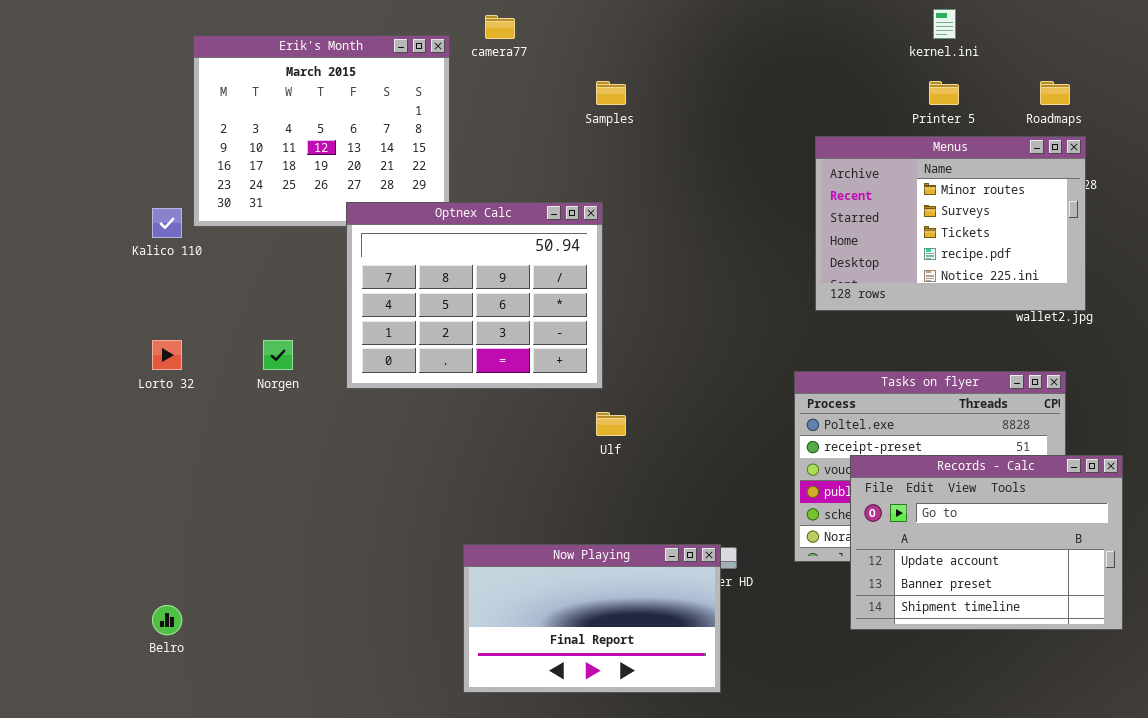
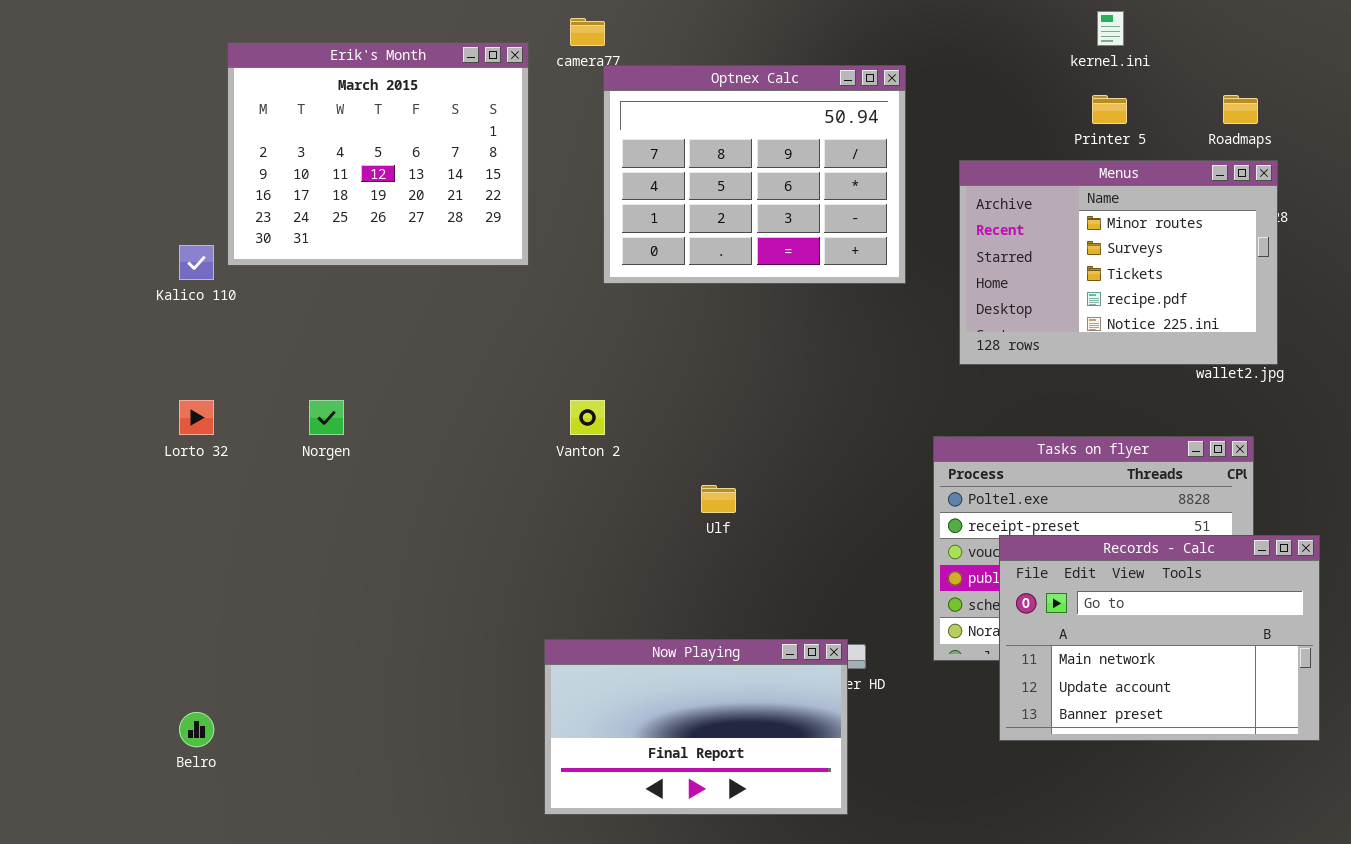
Optnex Calc: [346,202,603,389] -> [603,65,906,284], moved
Records - Calc: [850,455,1123,630] -> [999,535,1320,741], scrolled up 1 row

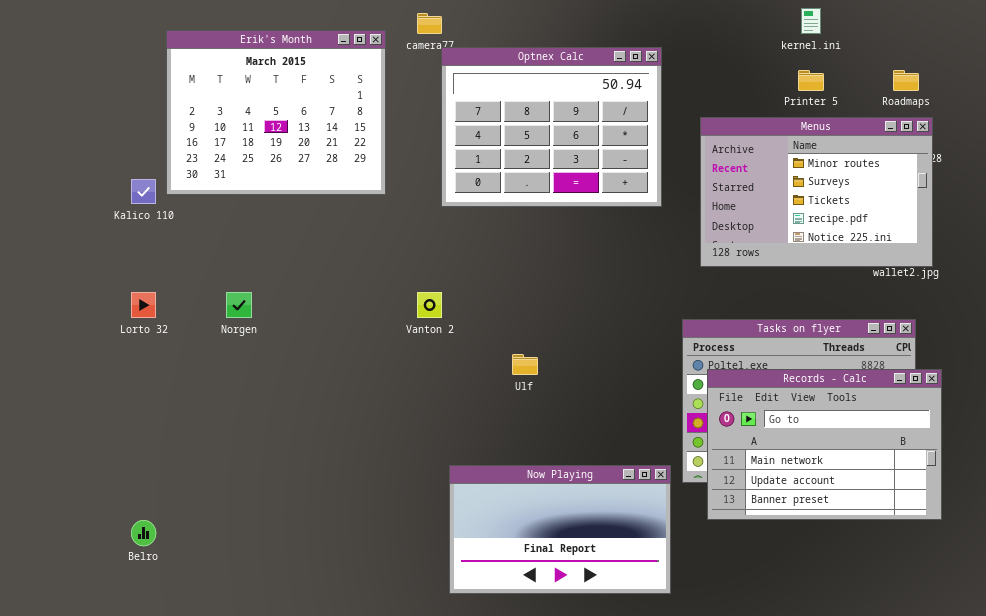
Records - Calc: [999,535,1320,741] -> [707,369,942,520], moved
Now Playing: [544,639,848,815] -> [449,465,671,594], moved

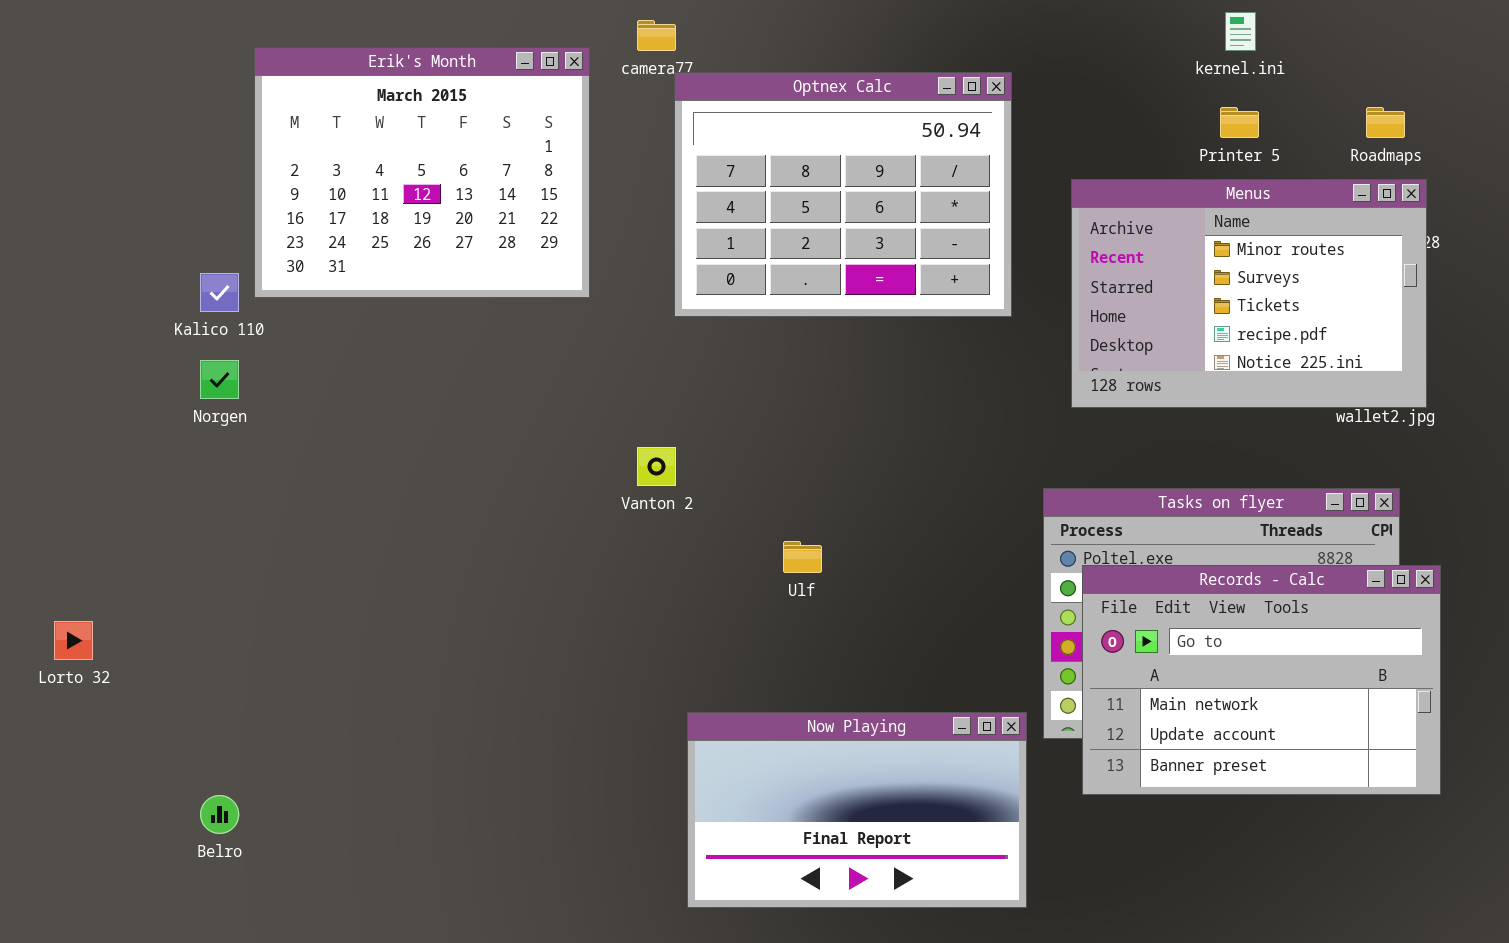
Lorto 32: [131,292,156,318] -> [54,621,93,660], moved
Norgen: [226,292,252,318] -> [200,360,239,399], moved

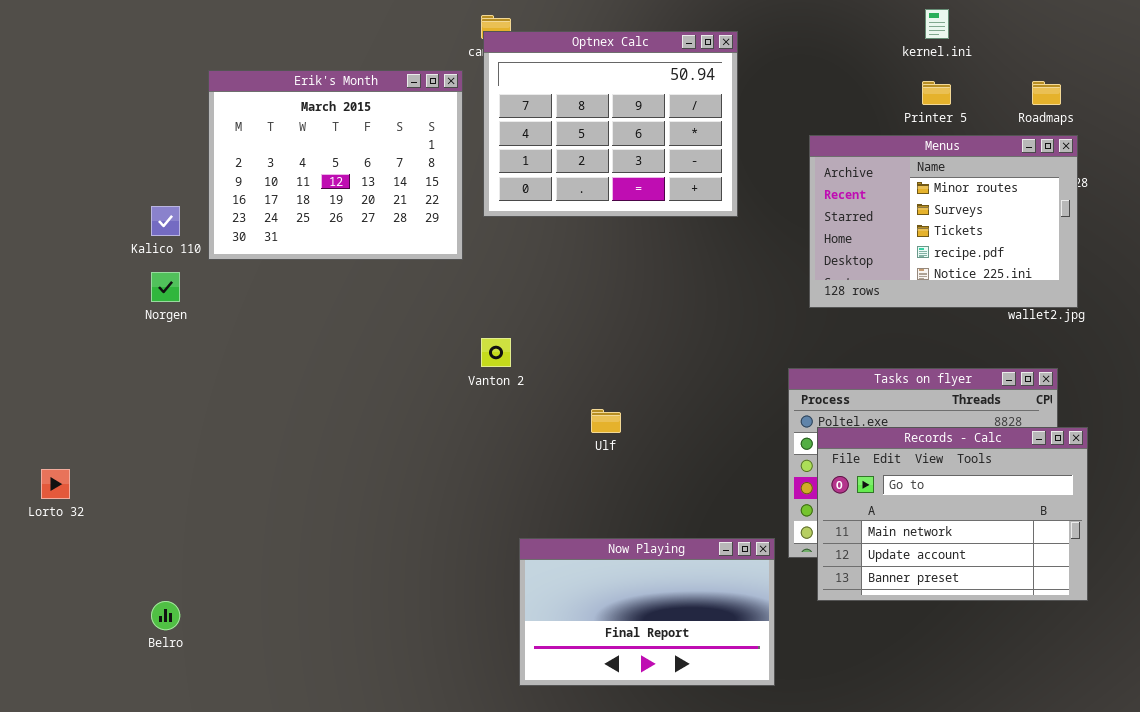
Erik's Month: [254,47,590,298] -> [208,70,463,260], moved
Optnex Calc: [674,72,1012,317] -> [483,31,738,217], moved

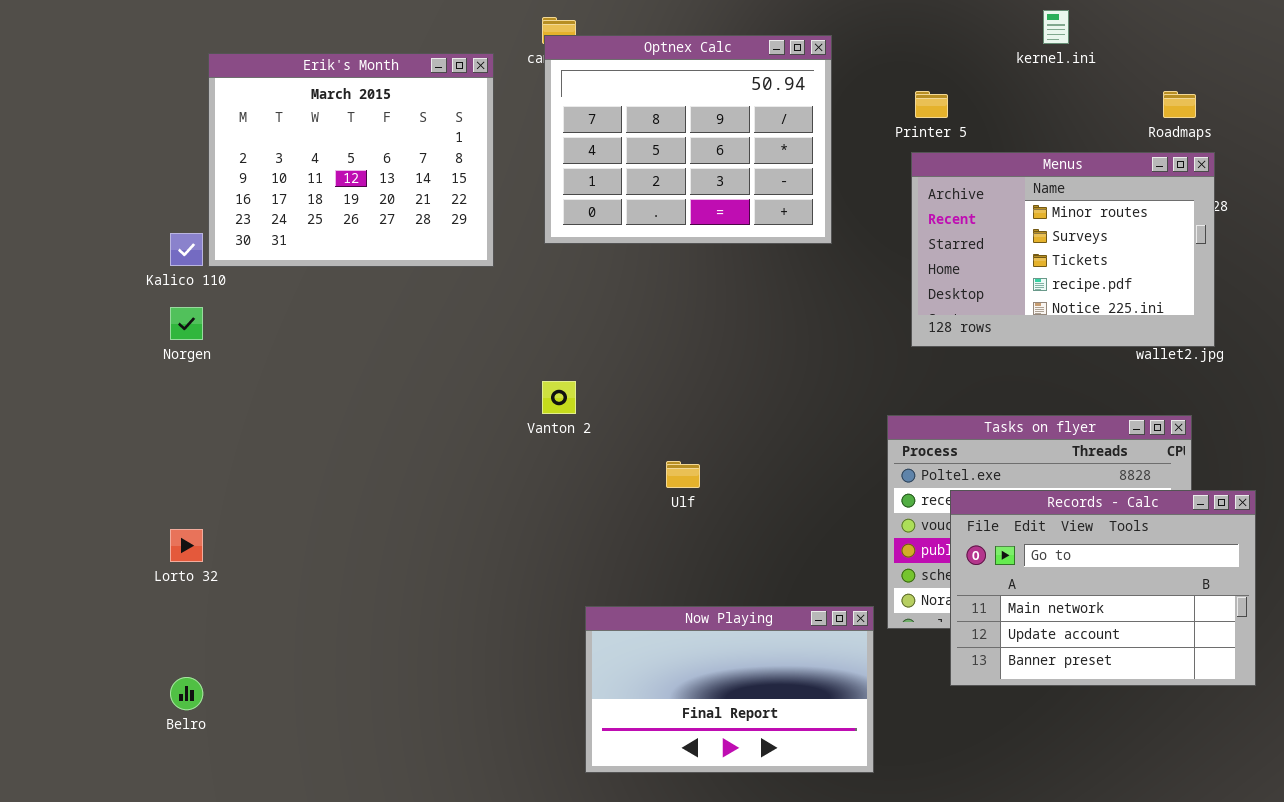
Erik's Month: [208,70,463,260] -> [208,53,494,267], moved
Printer 5: [922,81,951,105] -> [915,91,948,118], moved
Records - Calc: [817,427,1088,601] -> [950,490,1256,686], moved
Lorto 32: [41,469,70,499] -> [170,529,203,562], moved

